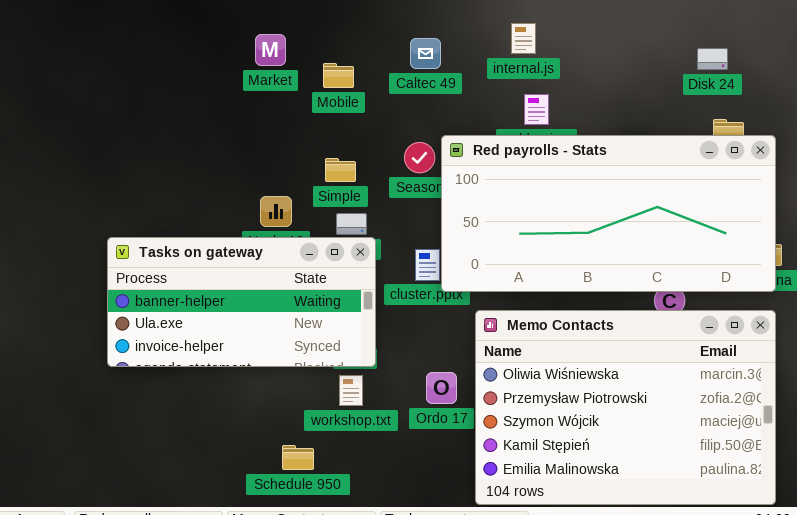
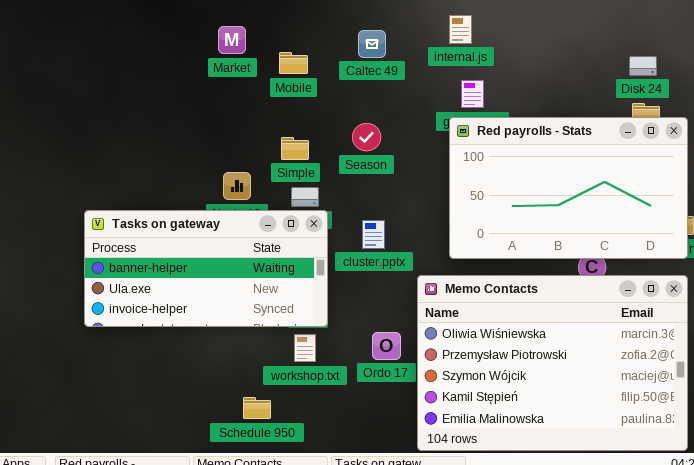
Disk 24: [697,48,728,70] -> [629,56,657,76], moved
Red payrolls - Stats: [441,135,776,292] -> [449,117,688,259], resized

